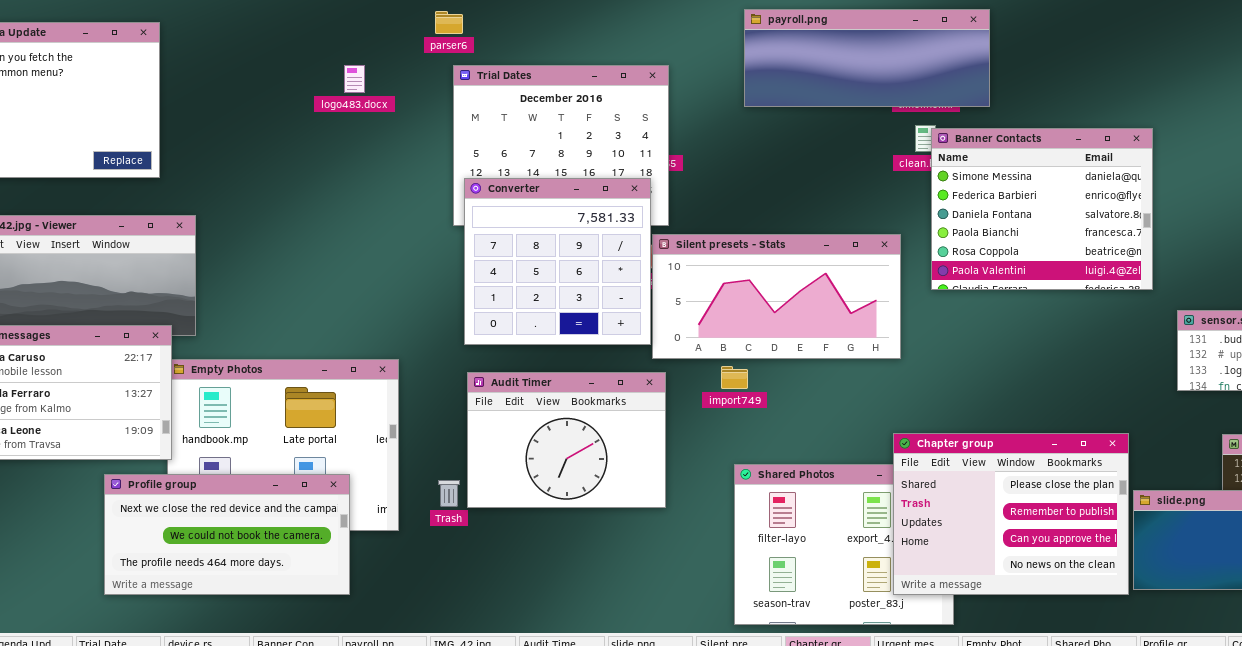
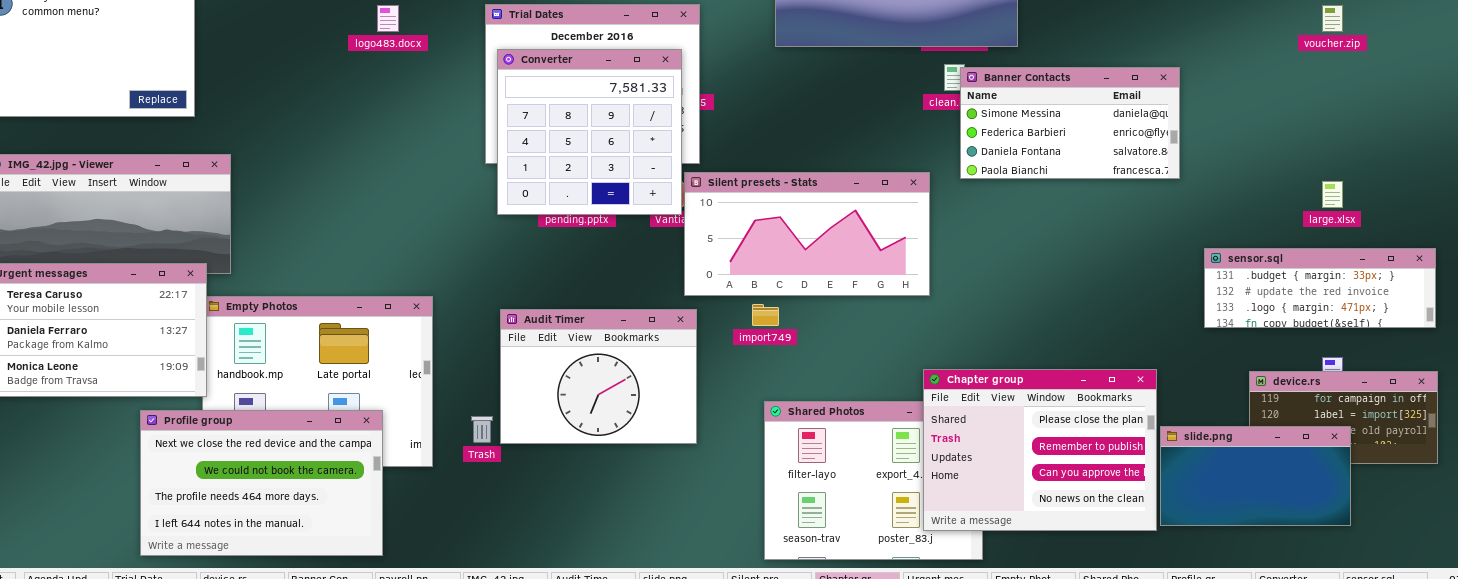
Banner Contacts: [931,128,1153,290] -> [960,67,1180,179], resized
Converter: [464,178,651,345] -> [497,49,682,215], moved
Profile group: [104,474,350,595] -> [140,410,383,556], resized

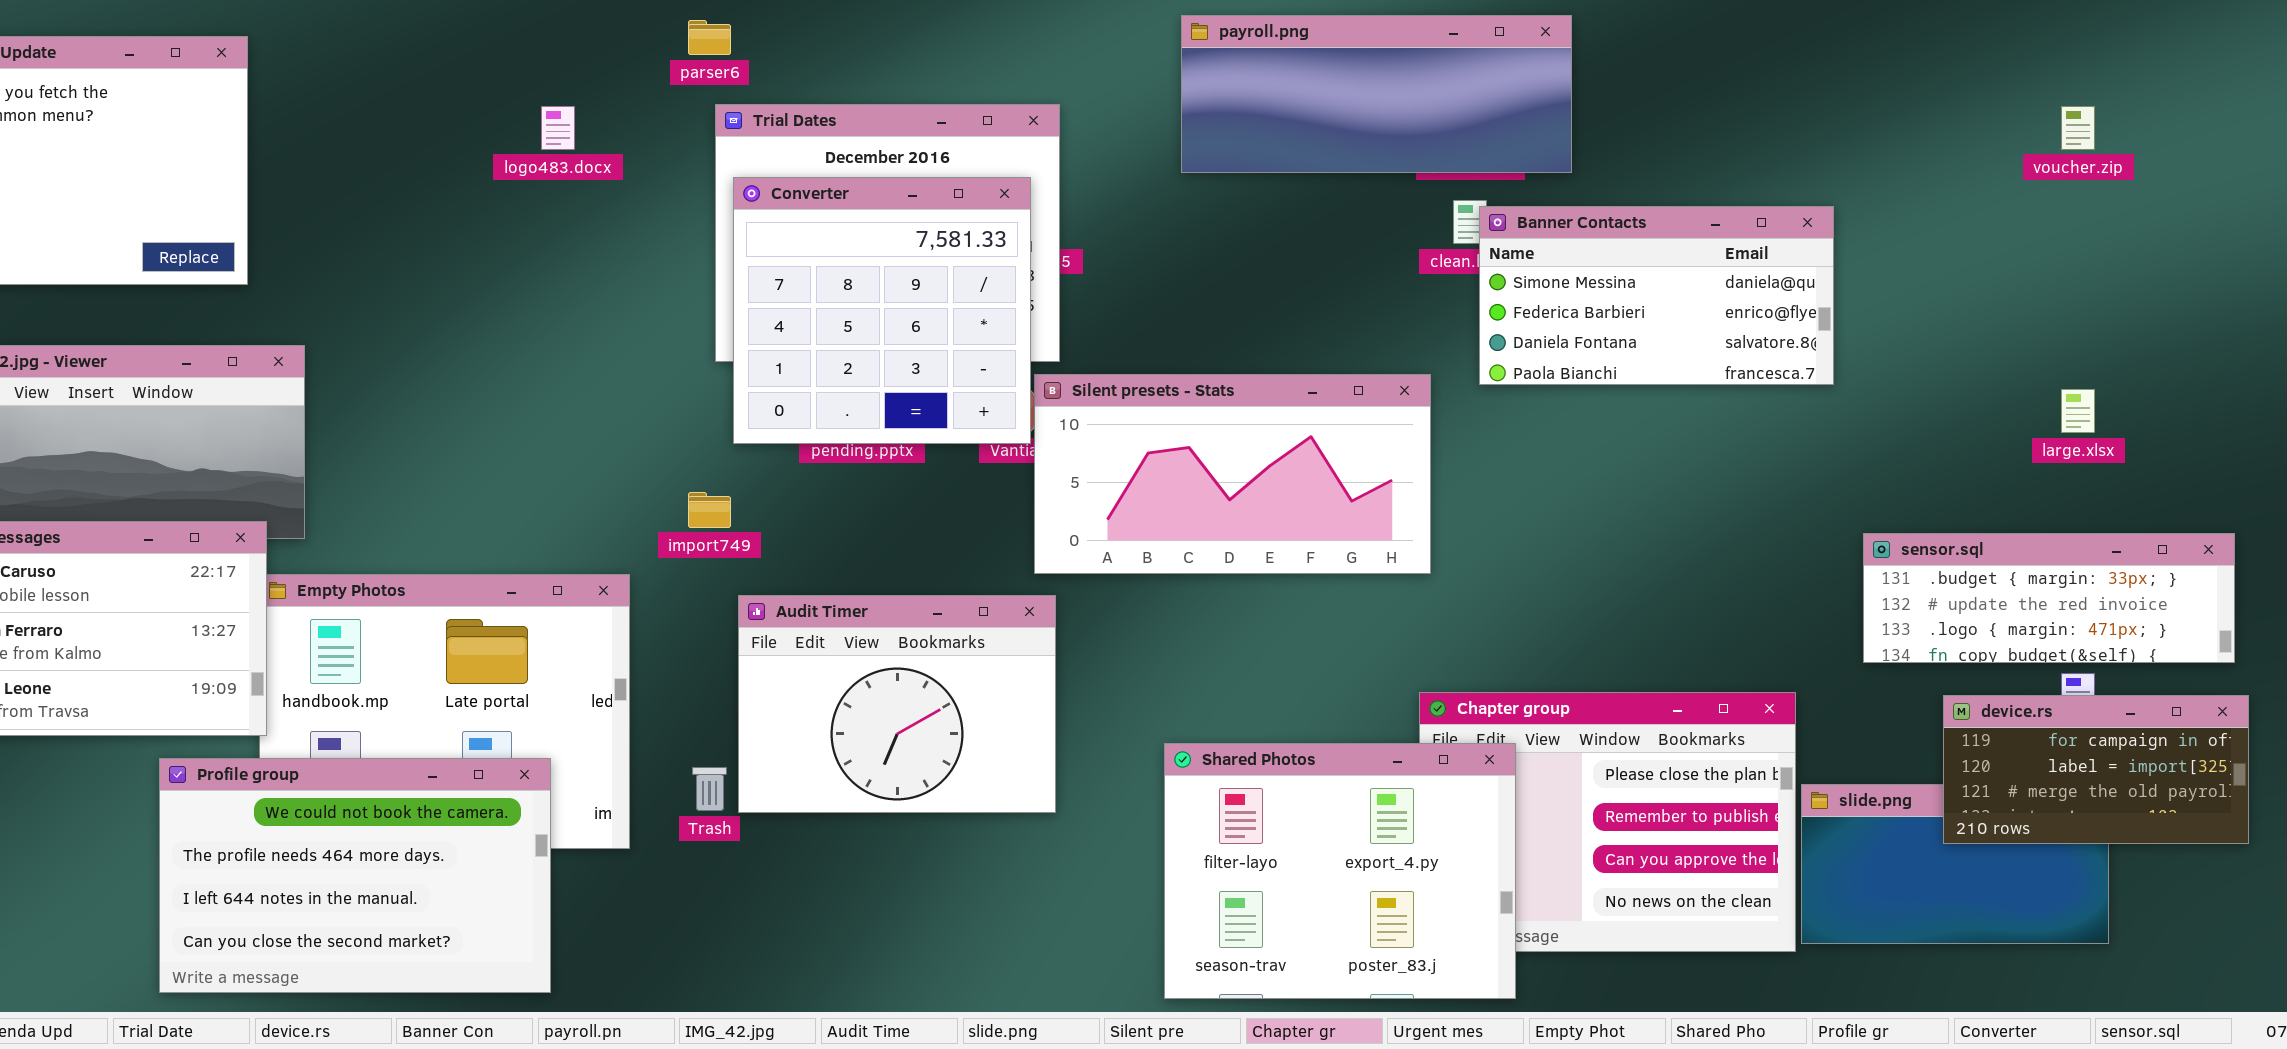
sensor.sql: [1204,248,1436,328] -> [1863,533,2235,663], moved
import749: [752,304,779,326] -> [688,492,731,528], moved
device.rs: [1249,371,1438,464] -> [1943,695,2249,844], raised
Shared Photos: [764,401,983,560] -> [1164,743,1516,999], raised
Profile group: [140,410,383,556] -> [159,758,551,993], scrolled down 1 row

